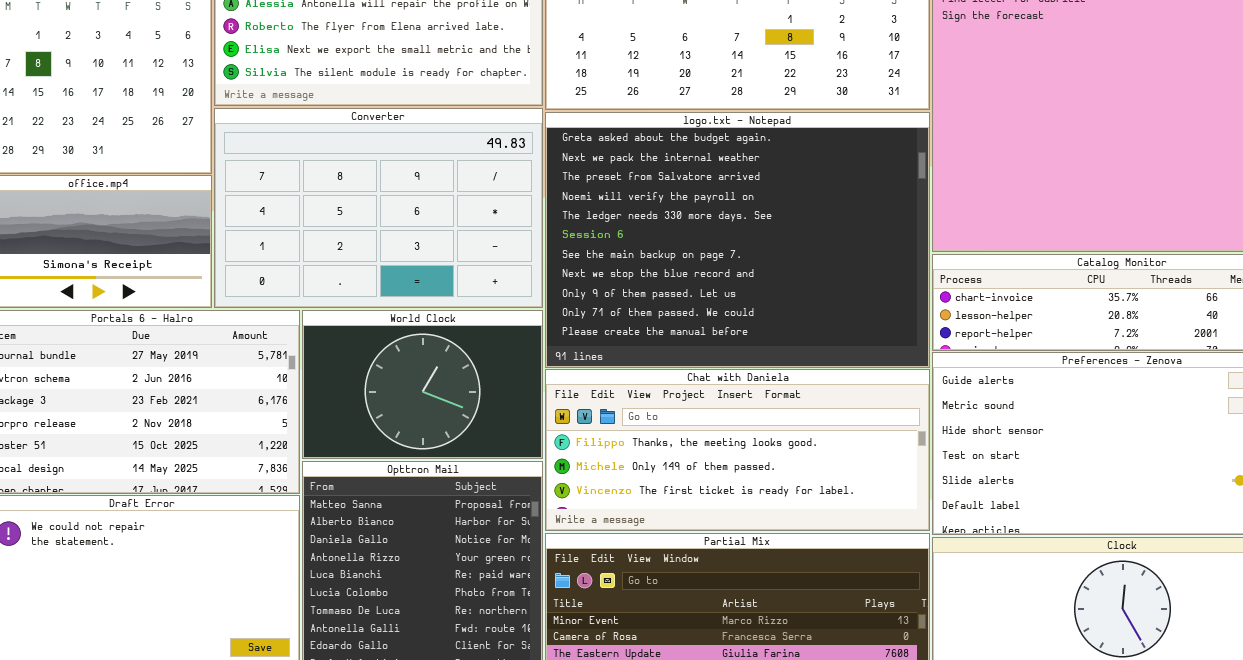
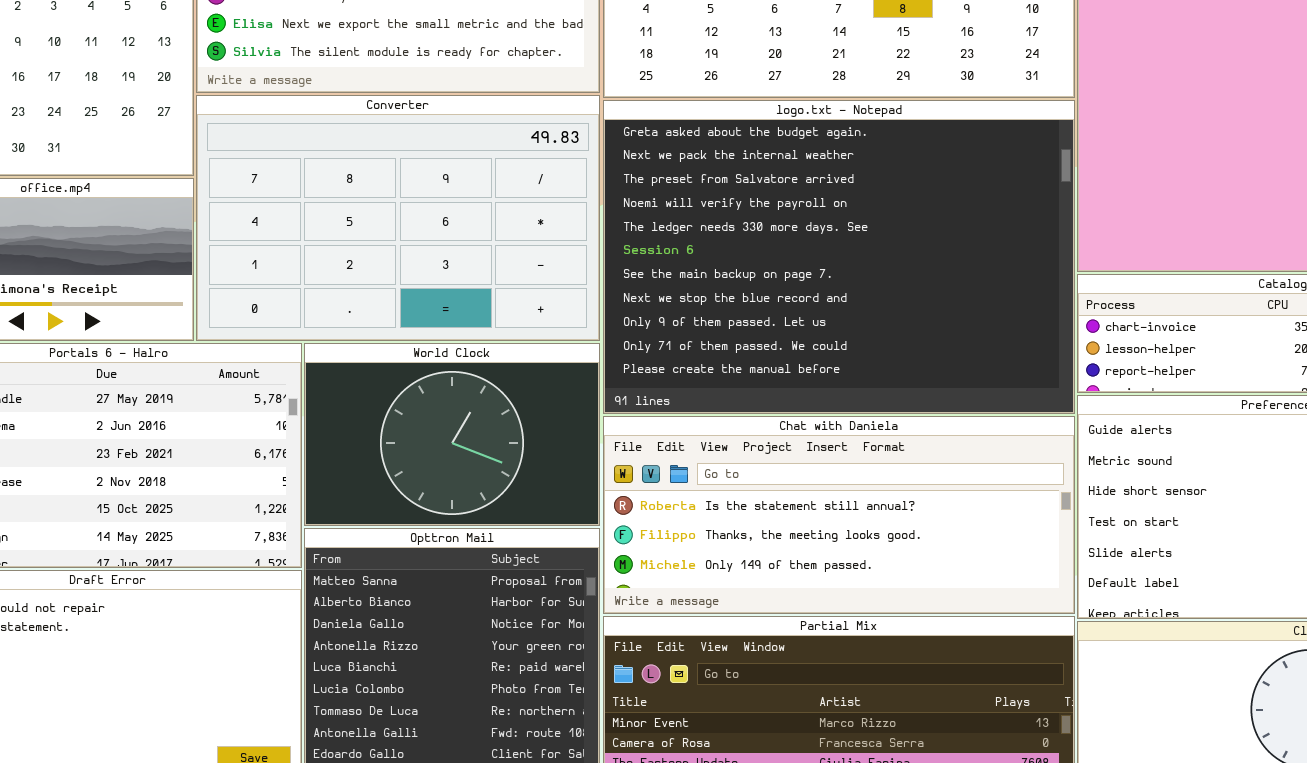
Chat with Daniela: [545,369,930,531] -> [603,416,1075,614], scrolled up 1 row

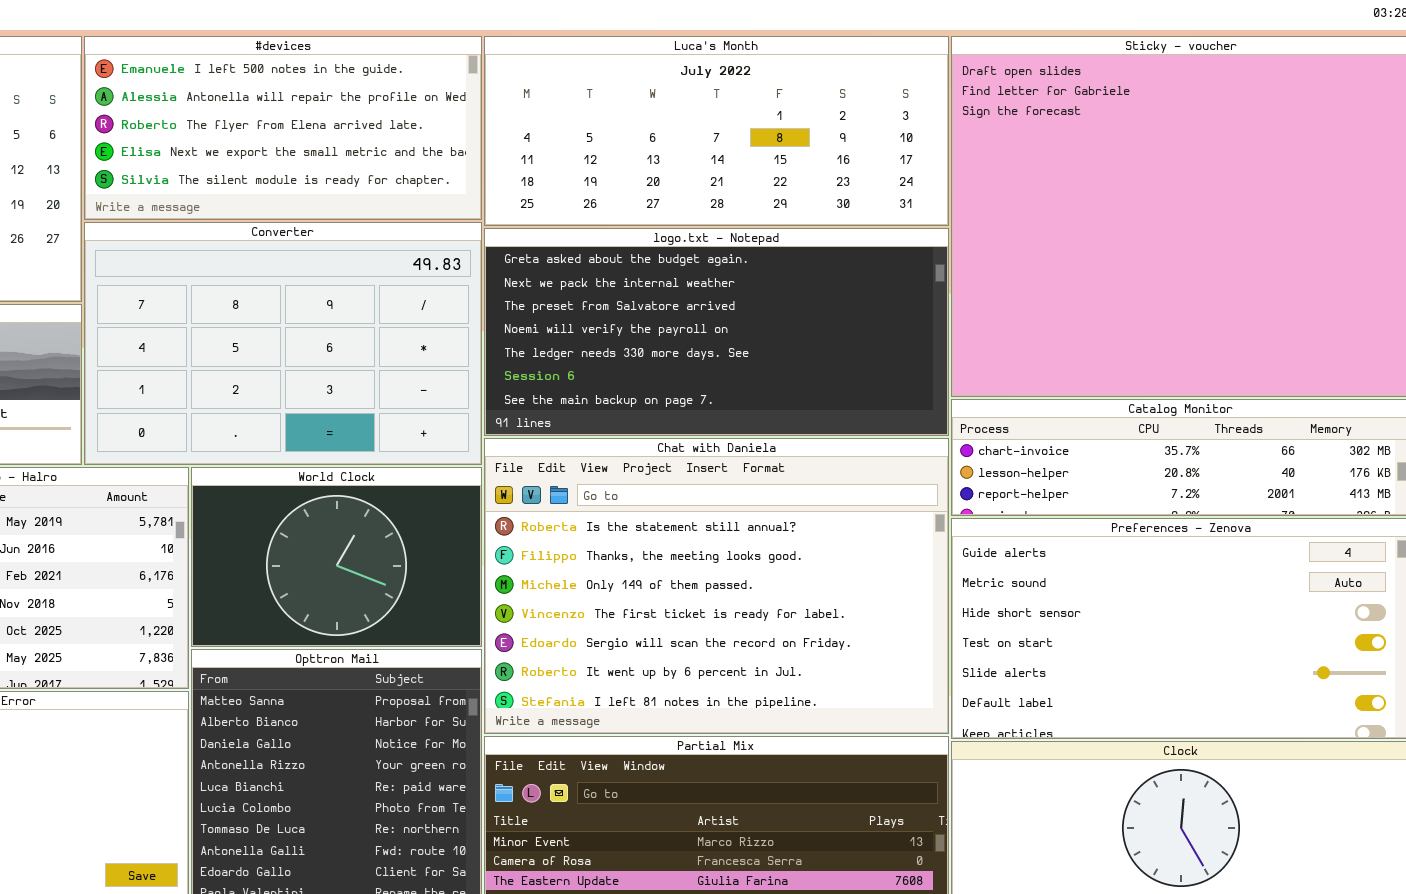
logo.txt - Notepad: [603,100,1075,414] -> [484,228,949,436], resized
Chat with Daniela: [603,416,1075,614] -> [484,438,949,734], resized

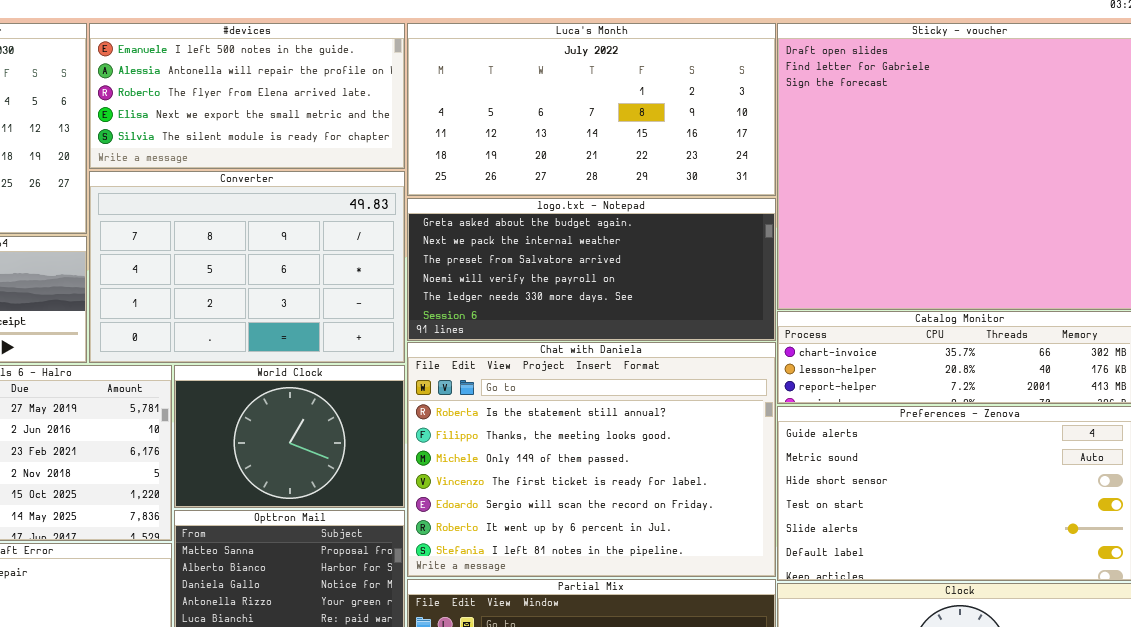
Luca's Month: [484,36,949,226] -> [407,23,776,196], resized
logo.txt - Notepad: [484,228,949,436] -> [407,198,776,341], resized

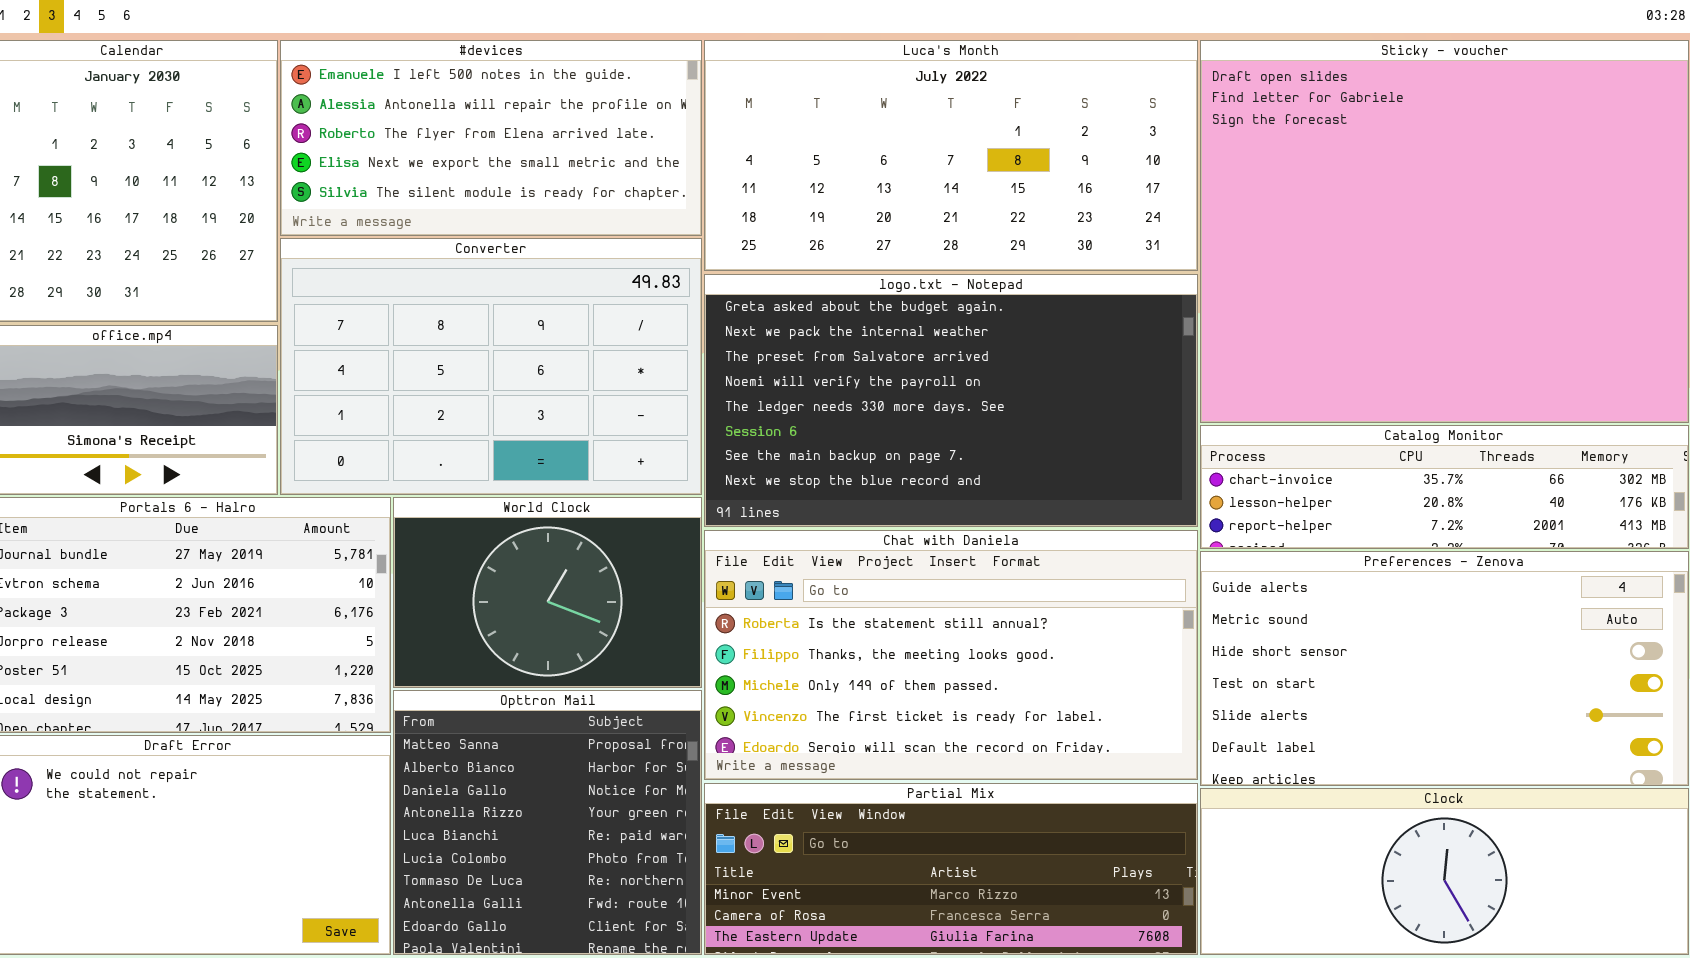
logo.txt - Notepad: [407,198,776,341] -> [704,274,1198,527], resized
Chat with Daniela: [407,342,776,577] -> [704,530,1198,780], resized

